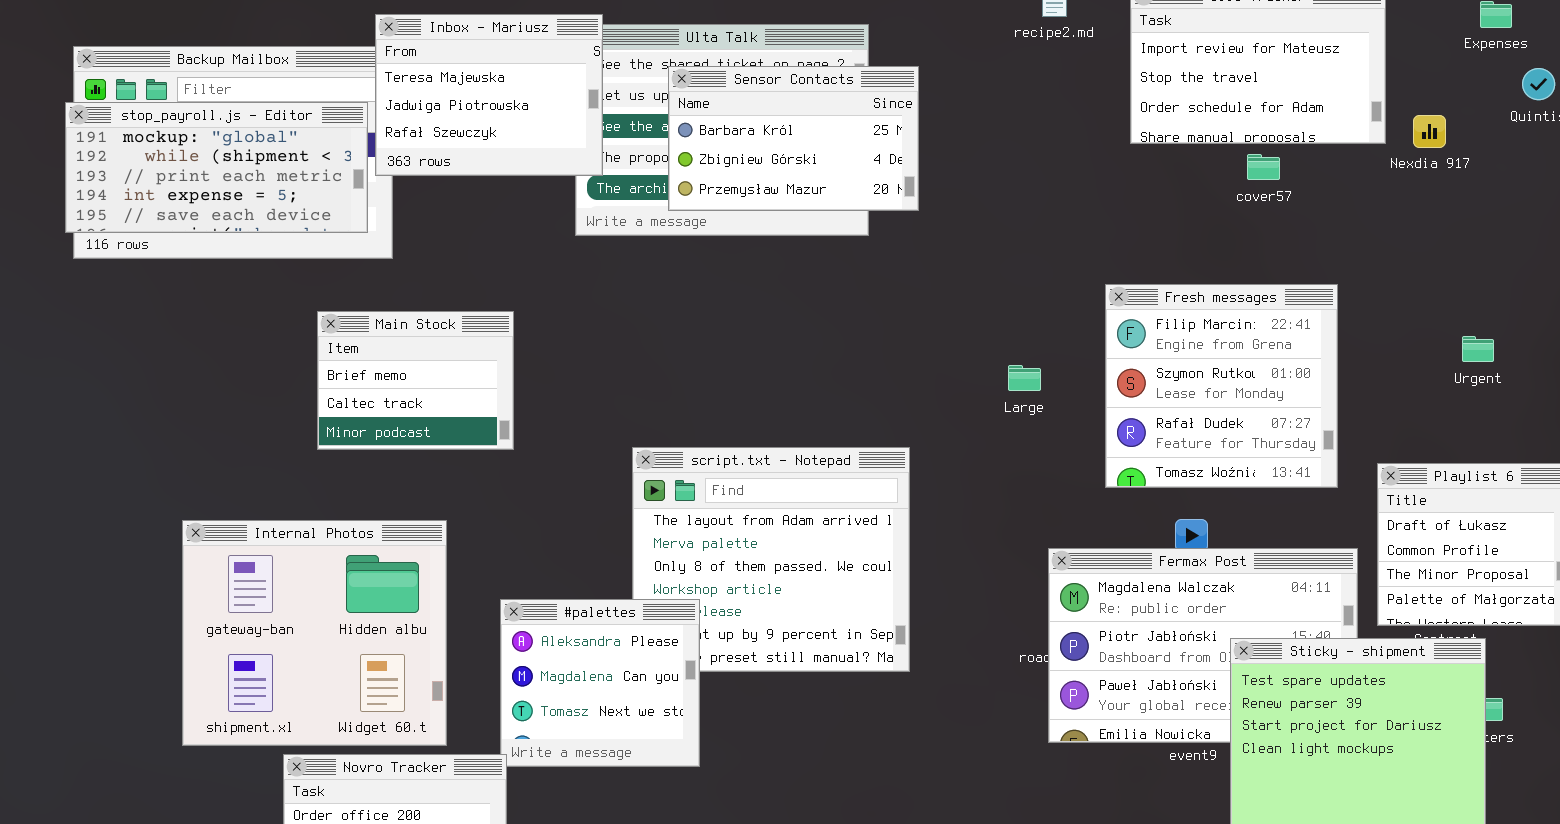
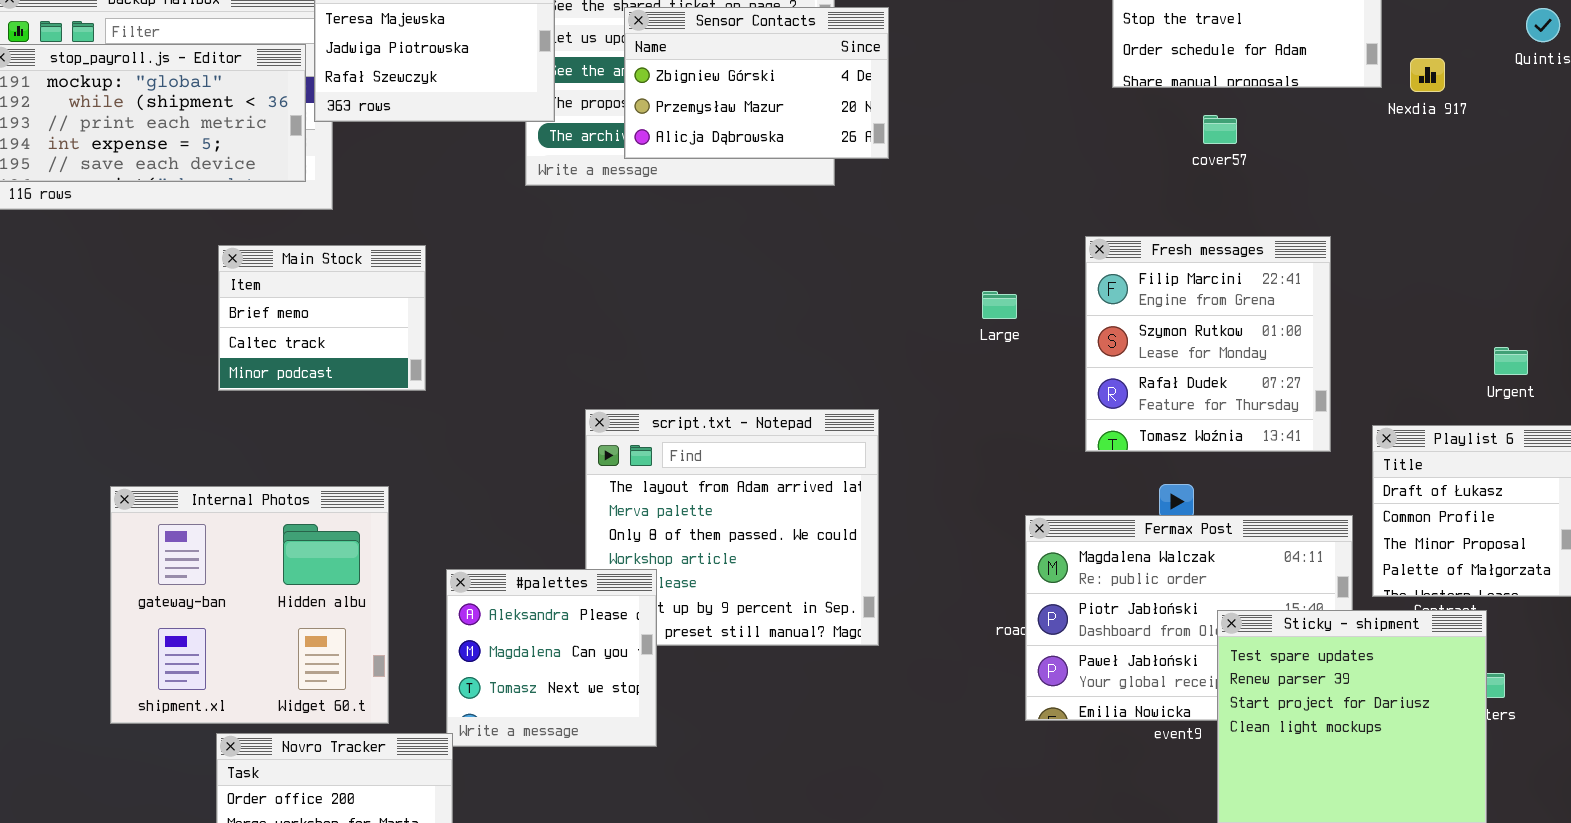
Sensor Contacts: [668,66,919,211] -> [624,7,889,159], scrolled down 1 row
cover57: [1247,154,1280,180] -> [1203,115,1237,144], moved
Main Stock: [317,311,514,450] -> [218,245,426,391], moved
Urgent: [1462,336,1494,362] -> [1494,347,1528,375], moved
Large: [1008,365,1041,391] -> [982,291,1017,319], moved

